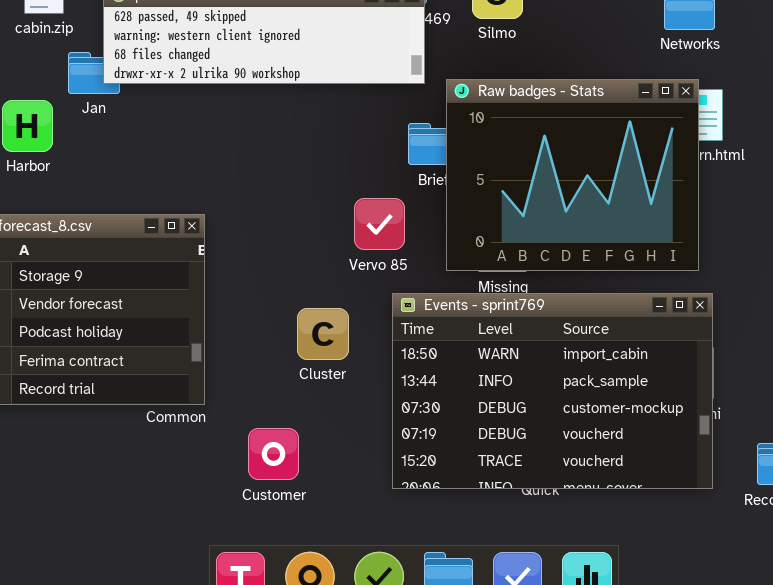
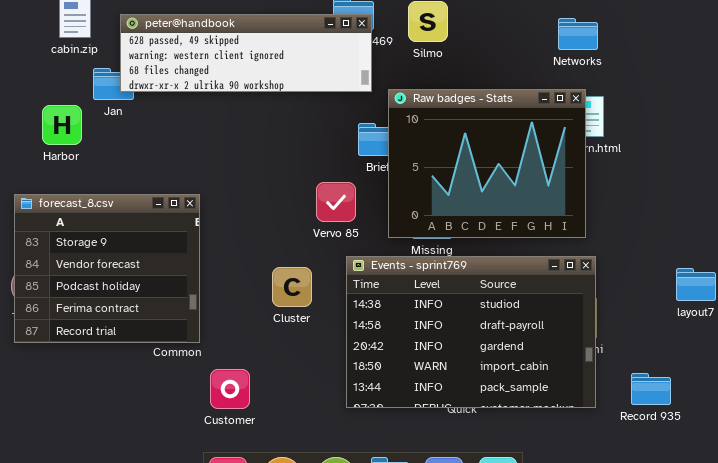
Events - sprint769: [392,293,713,489] -> [346,256,596,408], scrolled up 3 rows
Customer: [248,428,299,480] -> [210,369,250,409], moved

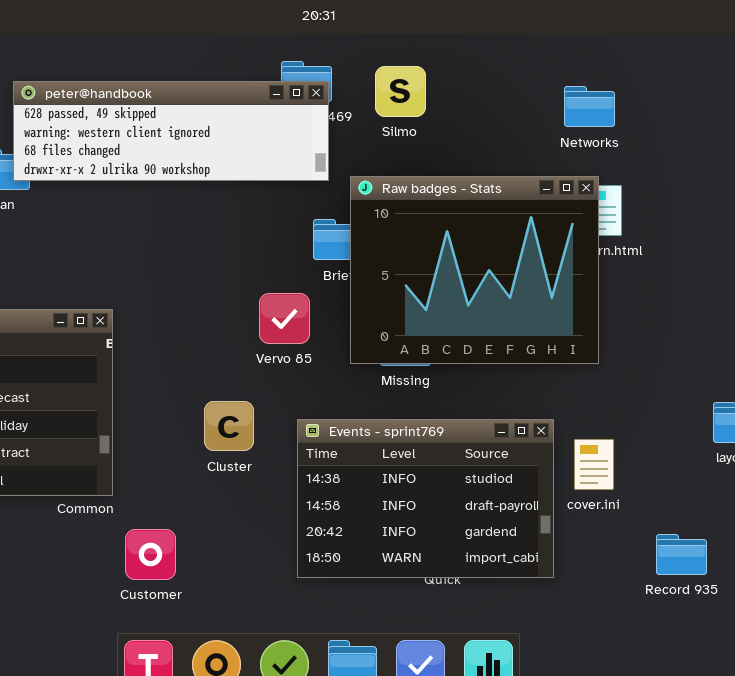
Events - sprint769: [346,256,596,408] -> [297,419,554,578], resized

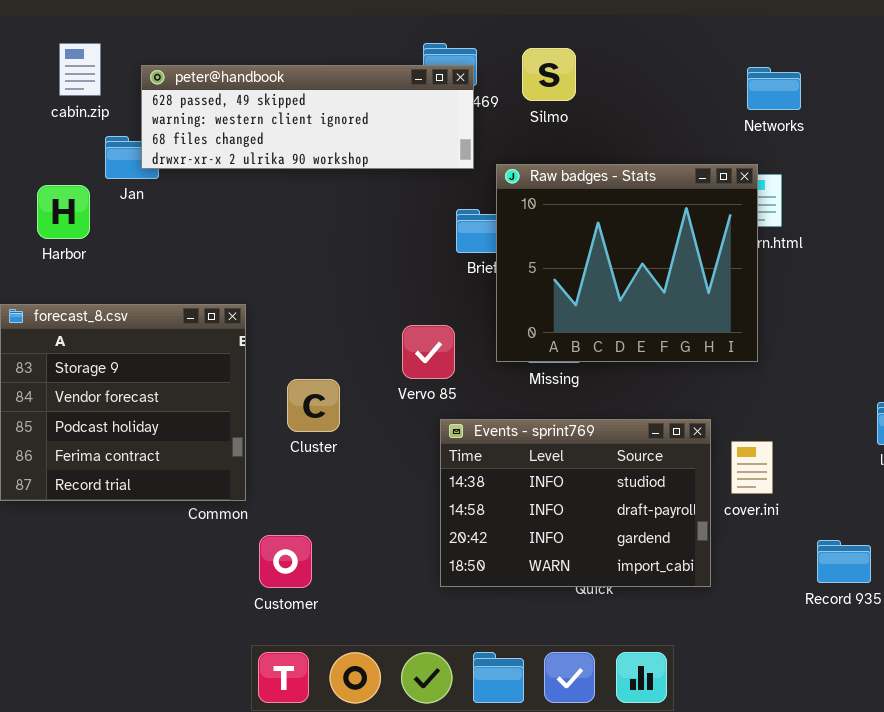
Networks: [564,86,615,127] -> [747,67,801,110], moved
Vervo 85: [259,293,310,344] -> [402,325,455,379], moved
Cluster: [204,401,254,451] -> [287,379,340,432], moved

